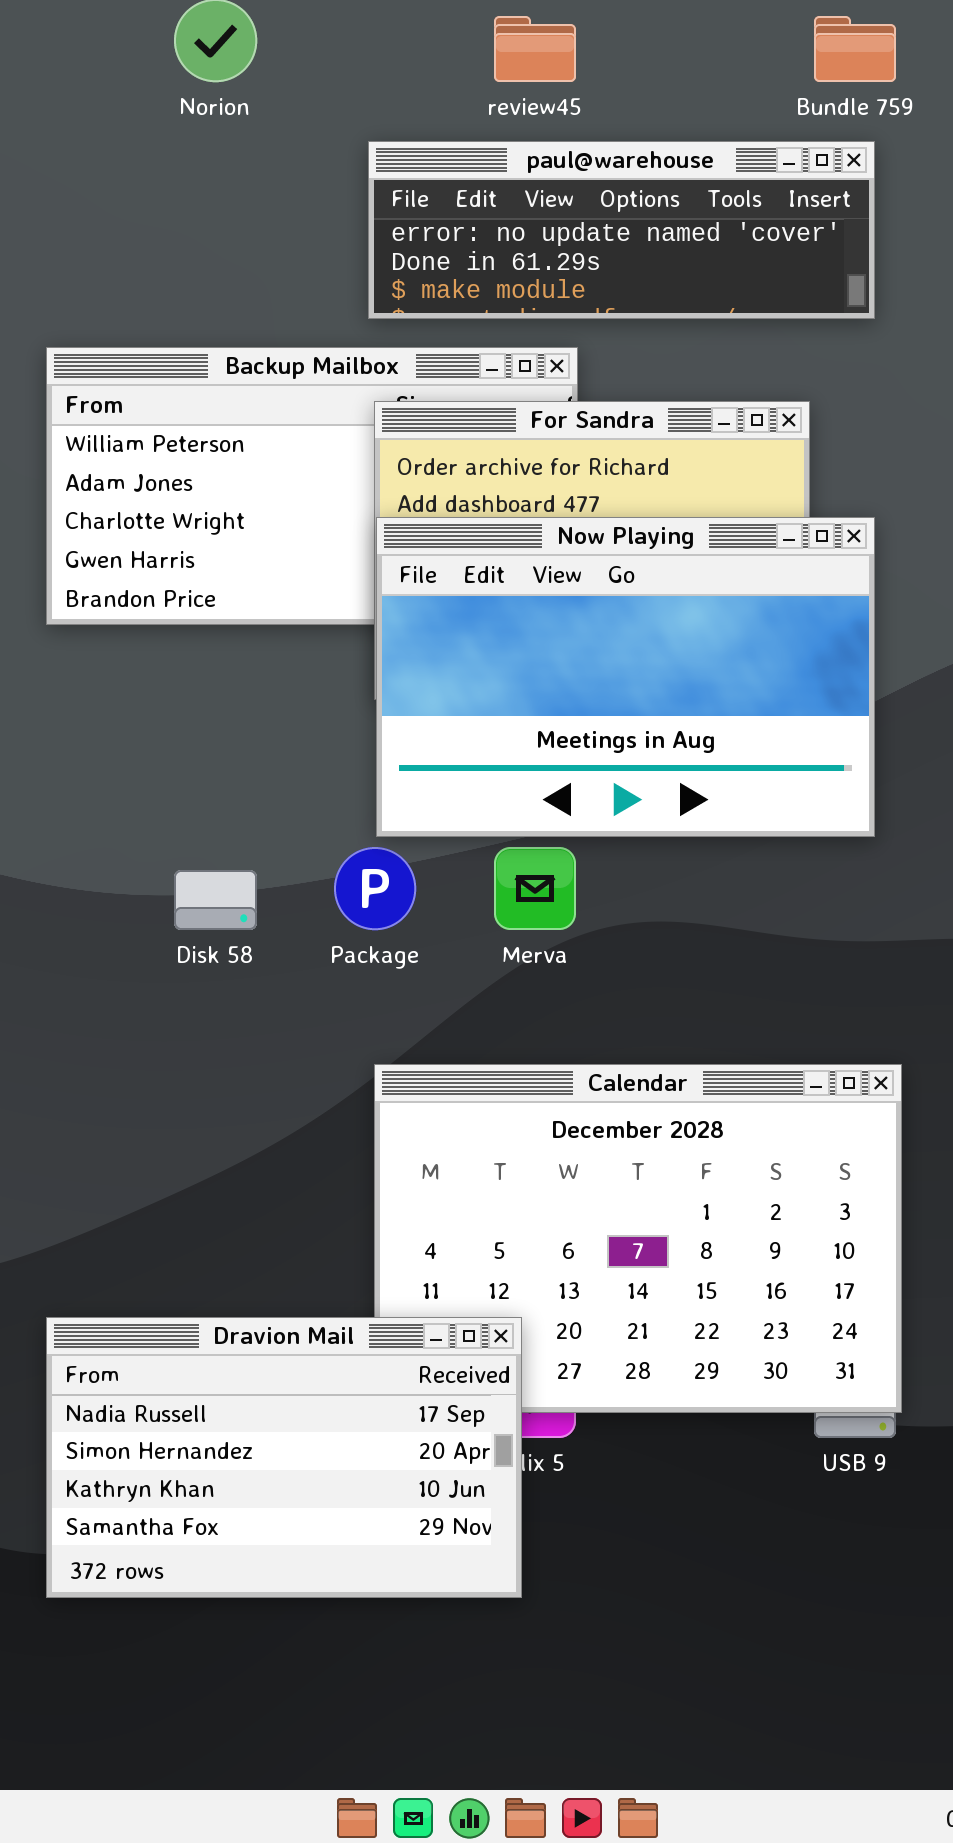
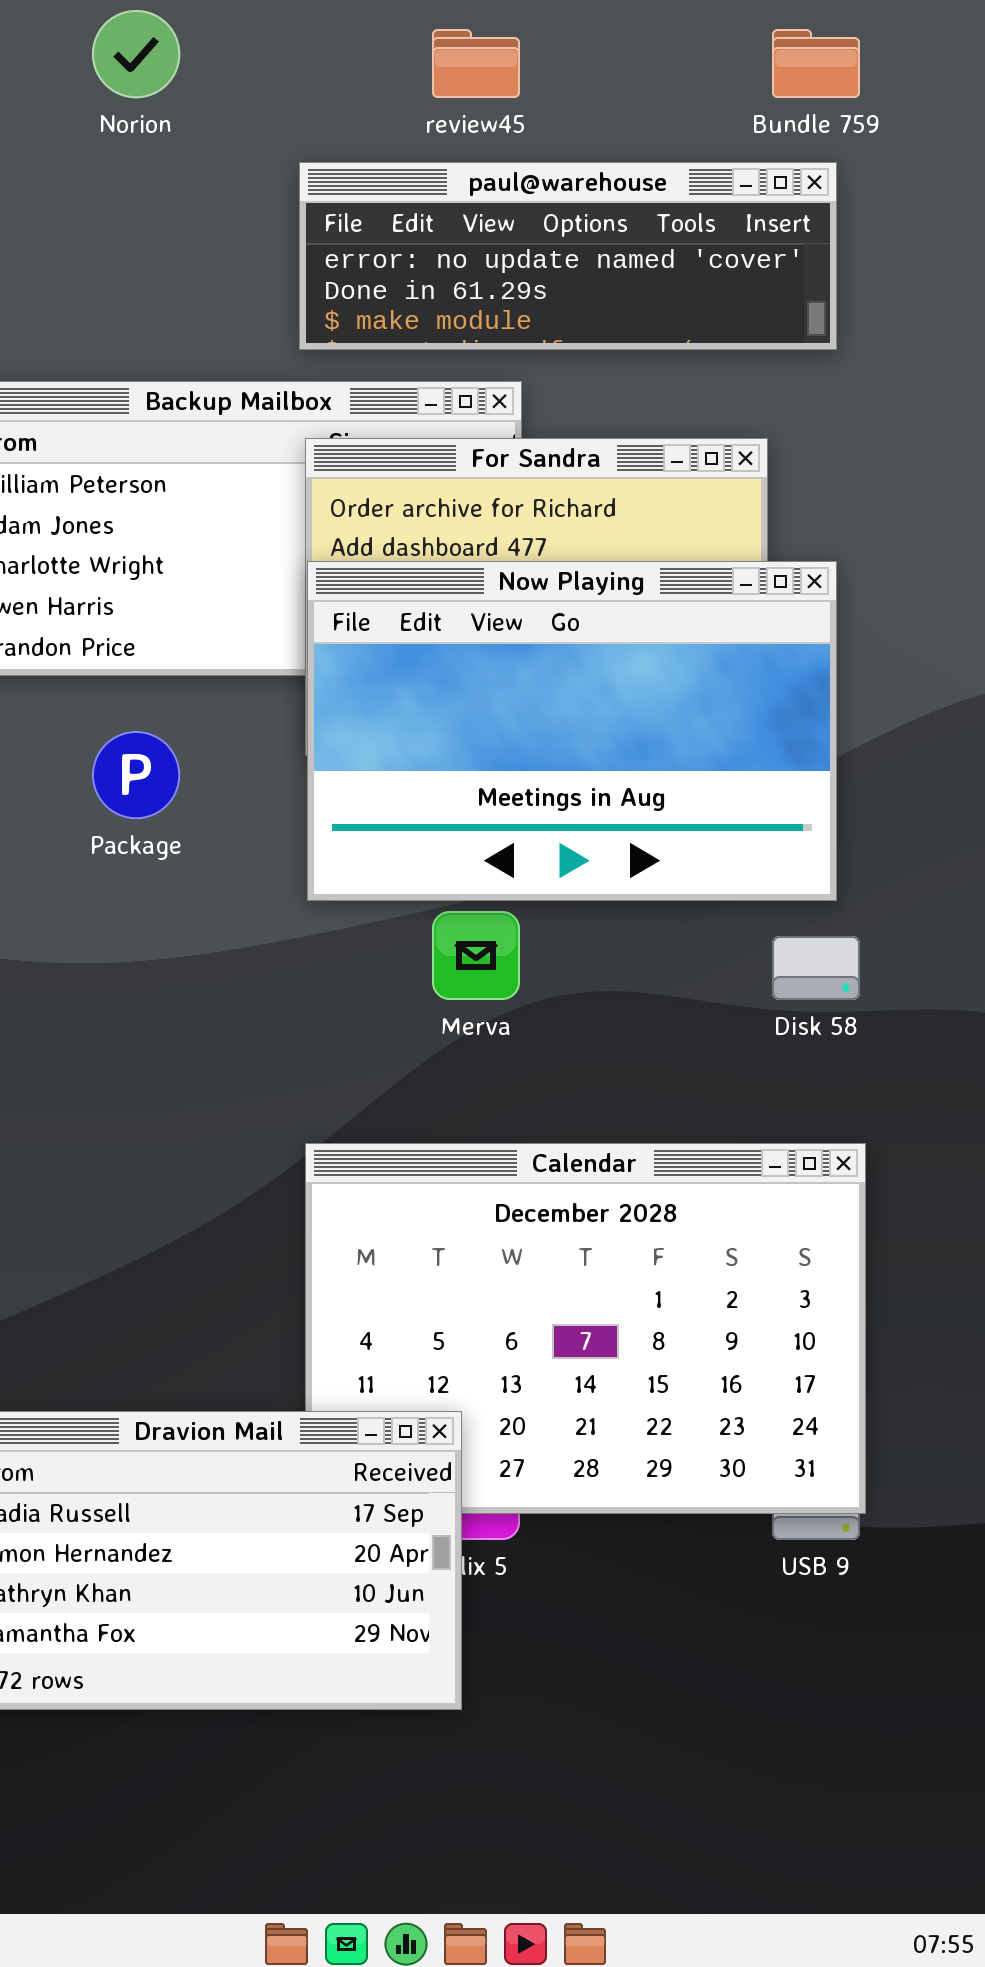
Package: [334,847,416,930] -> [92,731,180,819], moved
Disk 58: [174,870,257,930] -> [772,936,860,1000], moved

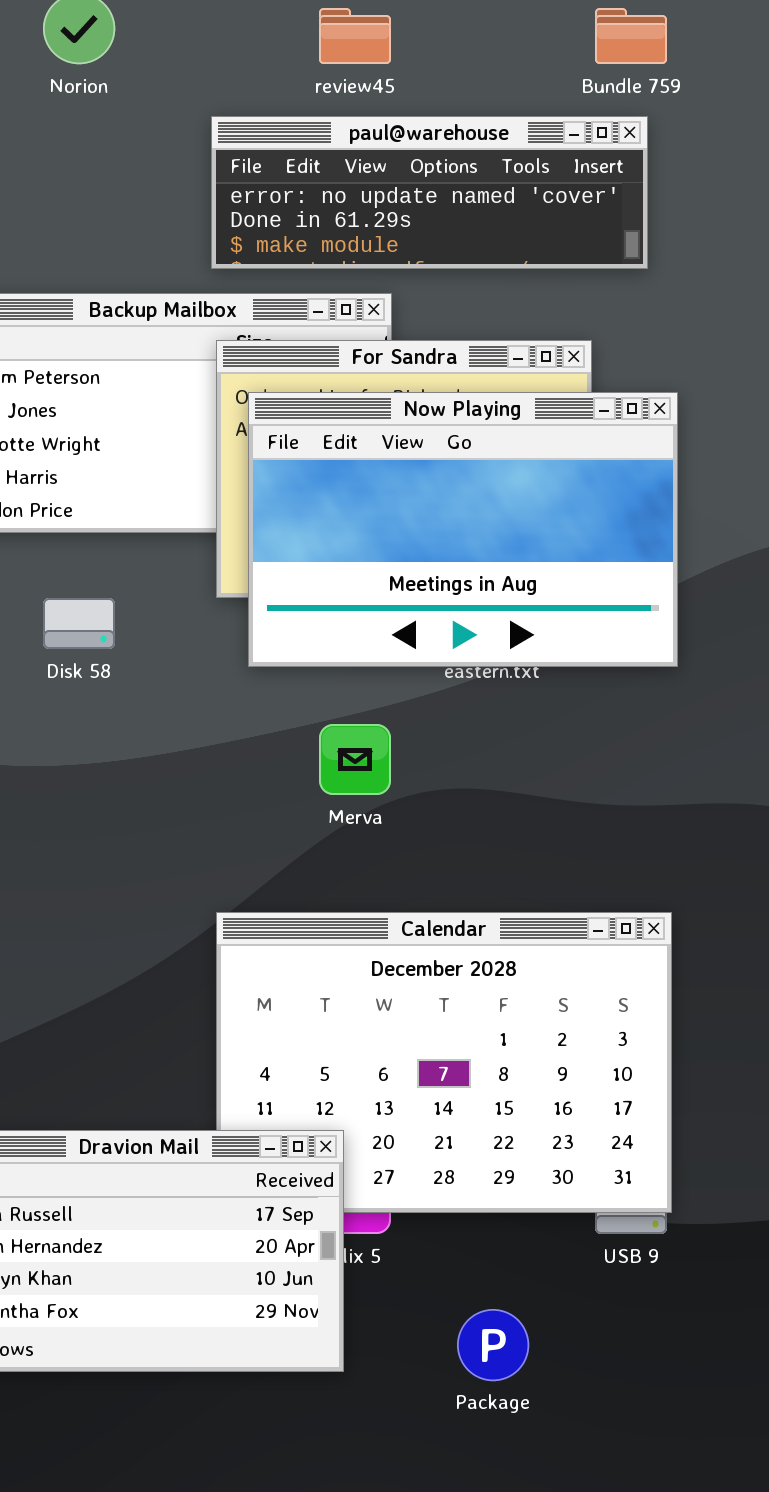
Now Playing: [307,561,837,901] -> [248,392,678,667], moved
Package: [92,731,180,819] -> [457,1309,529,1381], moved
Disk 58: [772,936,860,1000] -> [43,598,115,649], moved

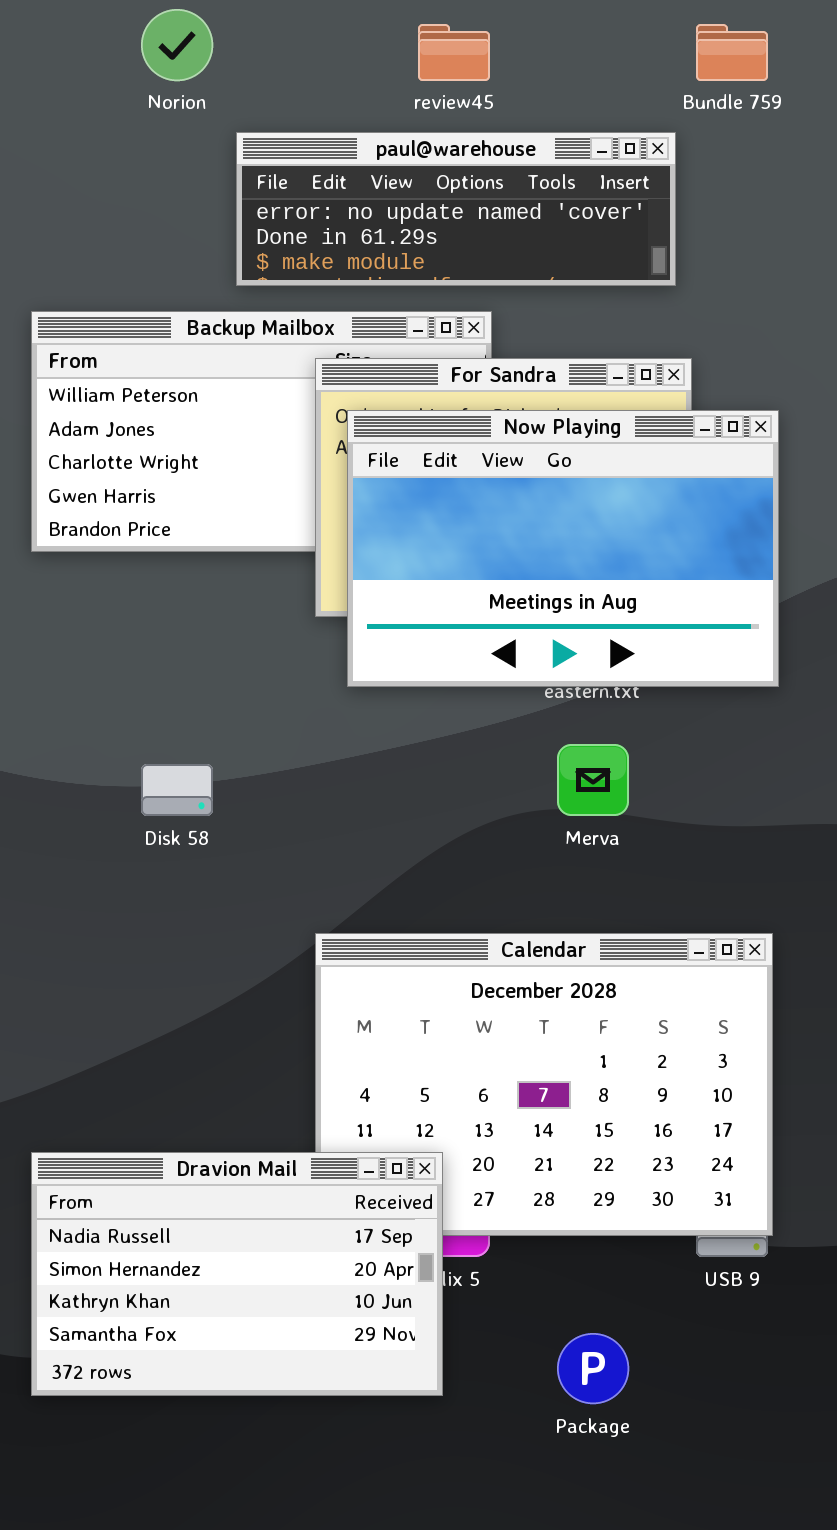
paul@warehouse: [211,116,648,269] -> [236,132,676,286], moved
Disk 58: [43,598,115,649] -> [141,764,213,816], moved
Merva: [319,724,391,795] -> [557,744,629,816], moved

